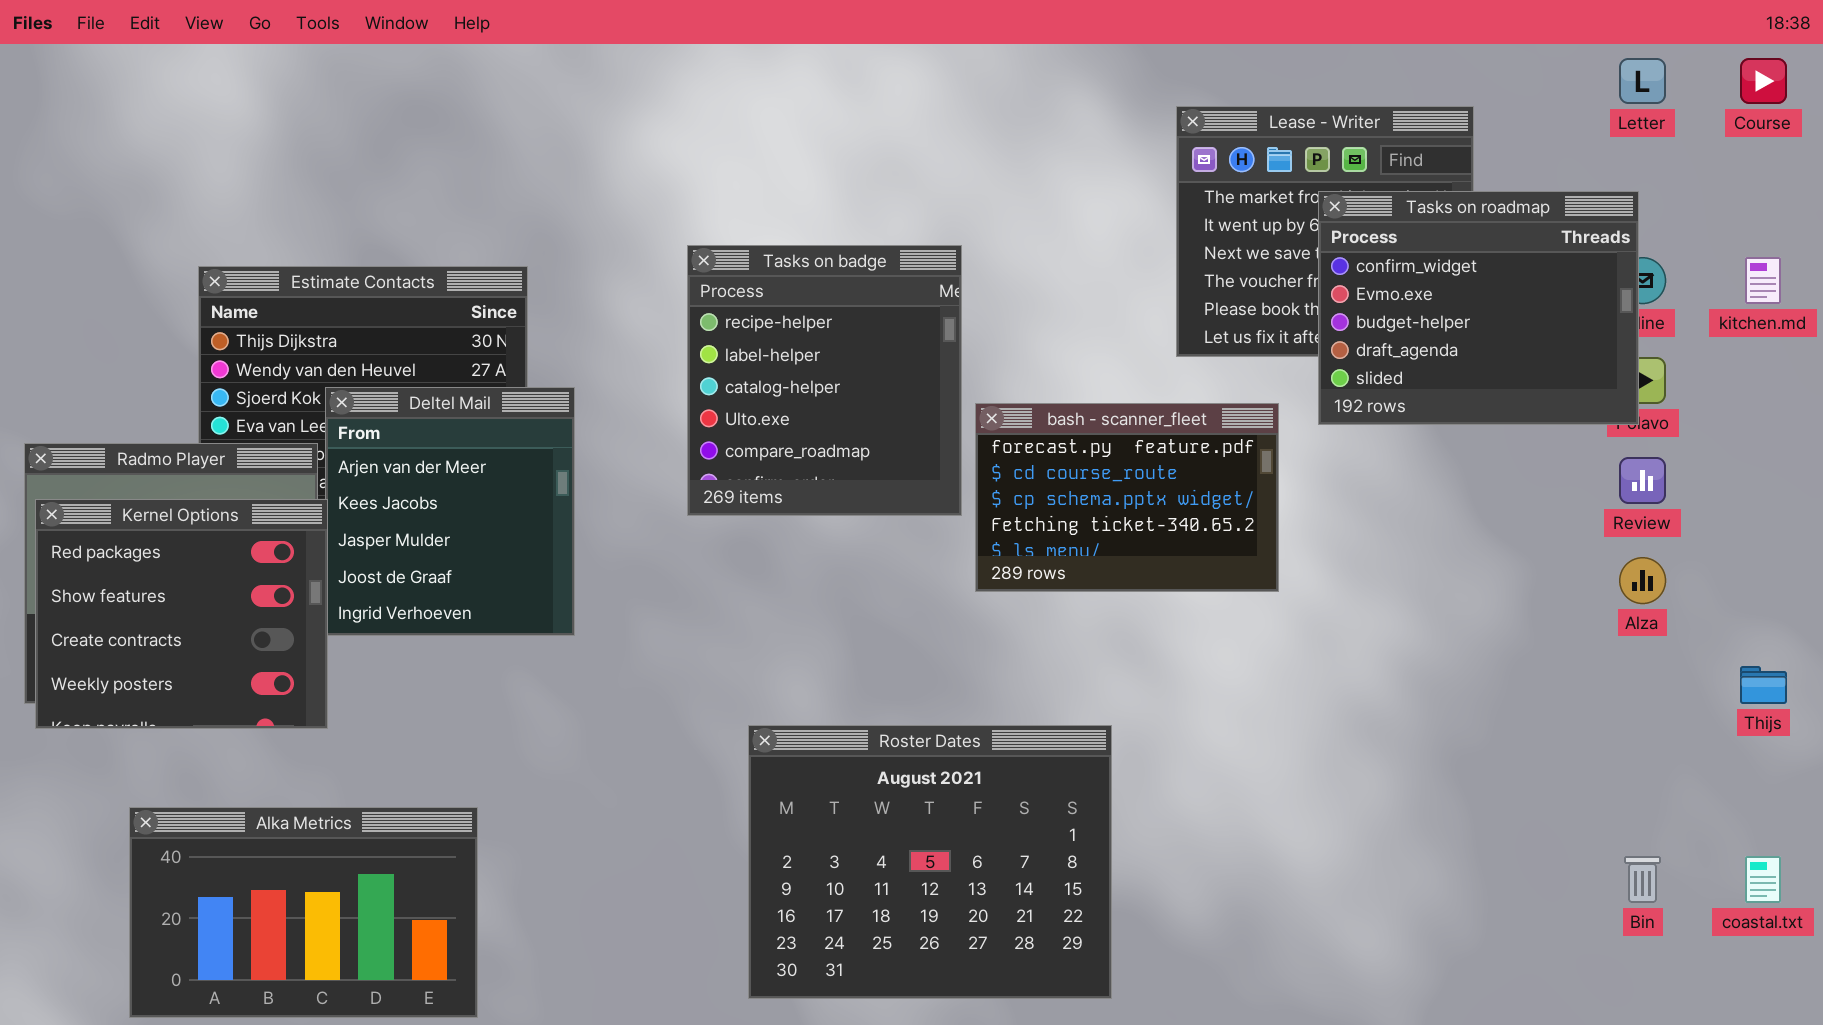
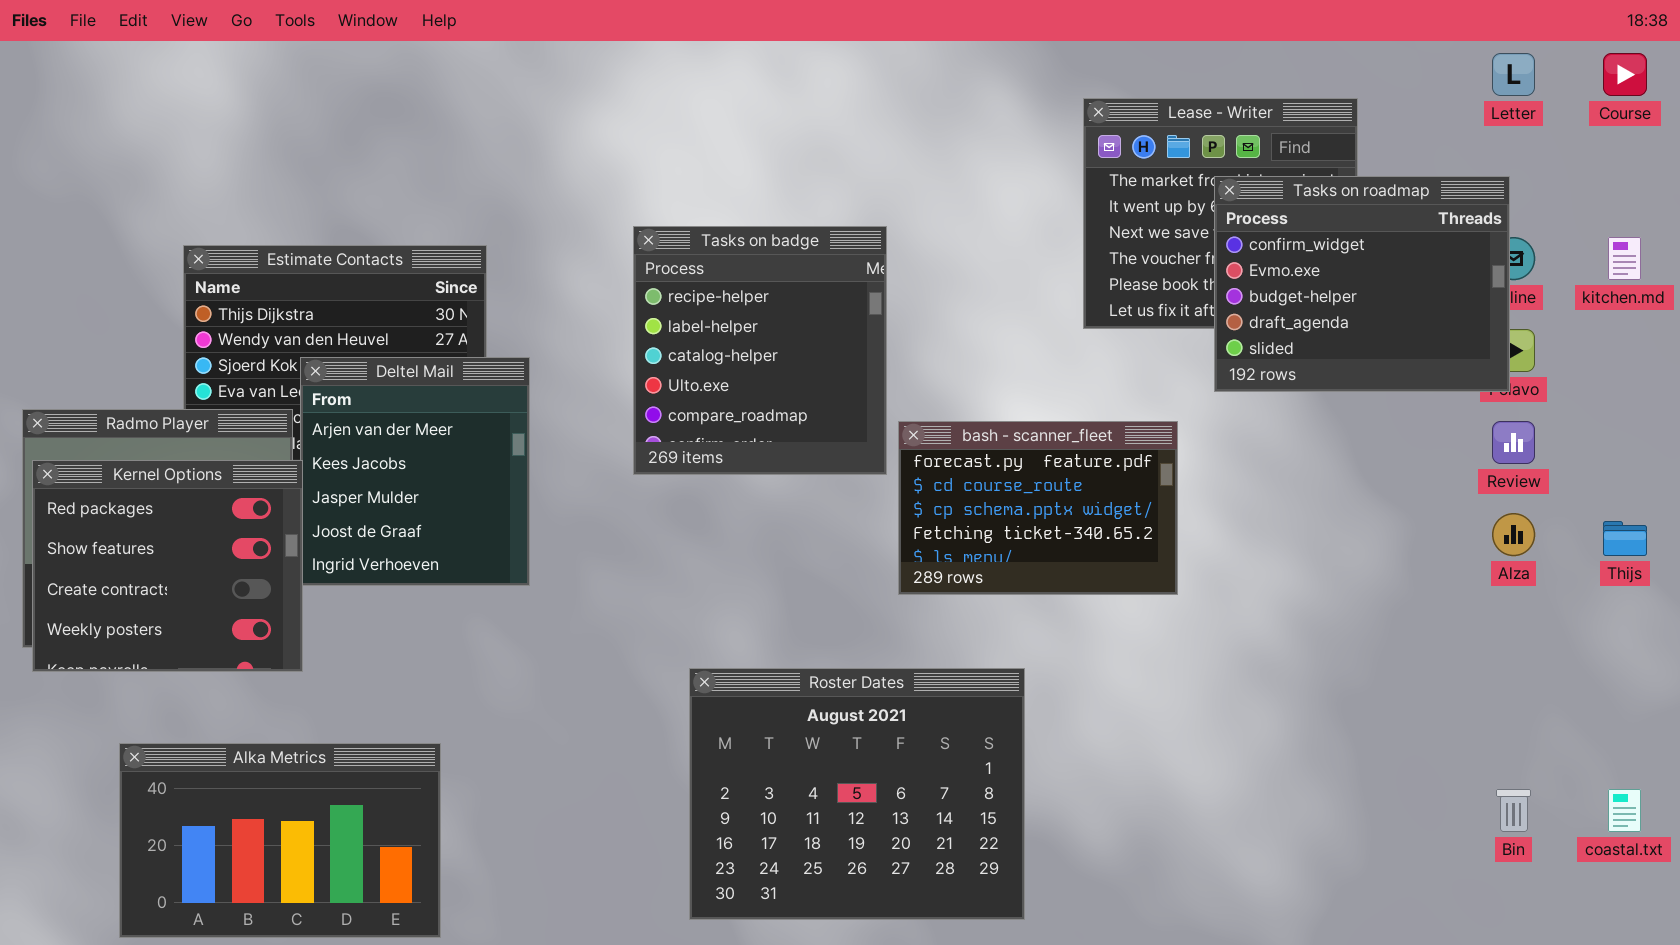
bash - scanner_fleet: [975,403,1279,592] -> [898,421,1178,595], moved
Thijs: [1740,666,1787,704] -> [1603,521,1647,556], moved

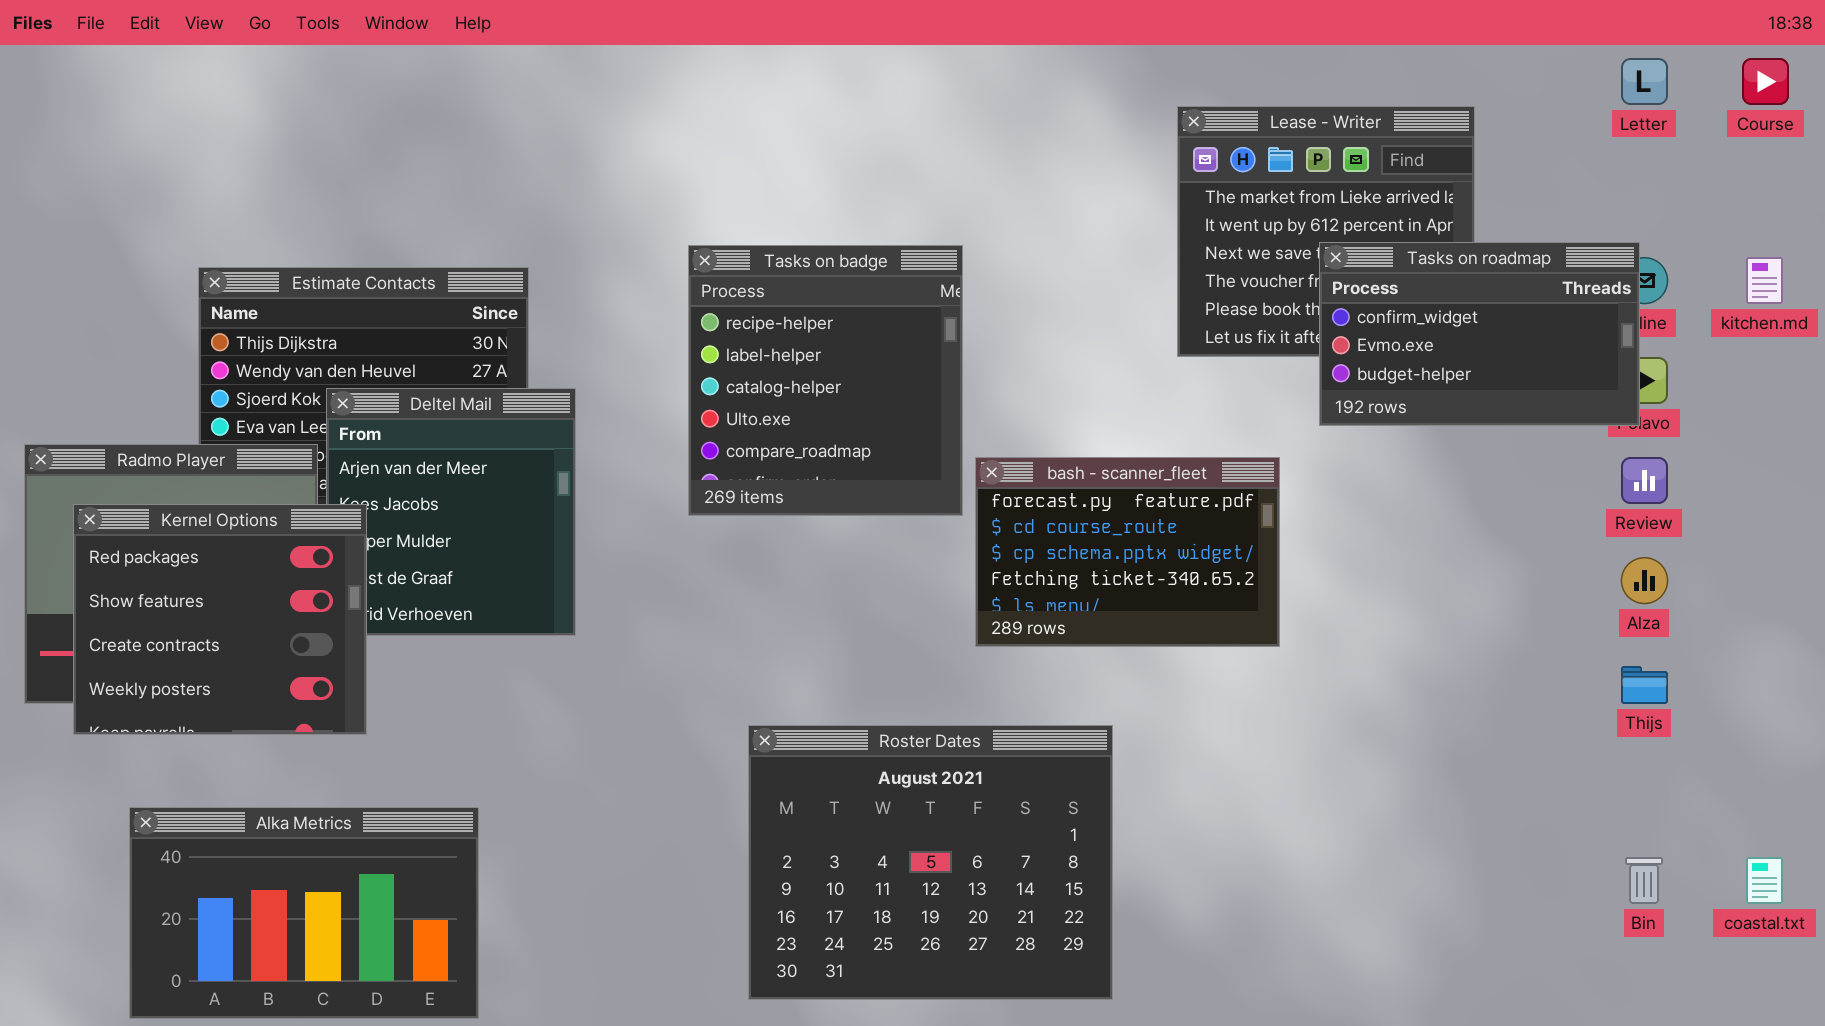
Tasks on roadmap: [1214,176,1510,392] -> [1319,242,1640,426], resized
Kernel Options: [32,460,303,672] -> [73,504,367,735], moved
Thijs: [1603,521,1647,556] -> [1621,666,1668,704], moved

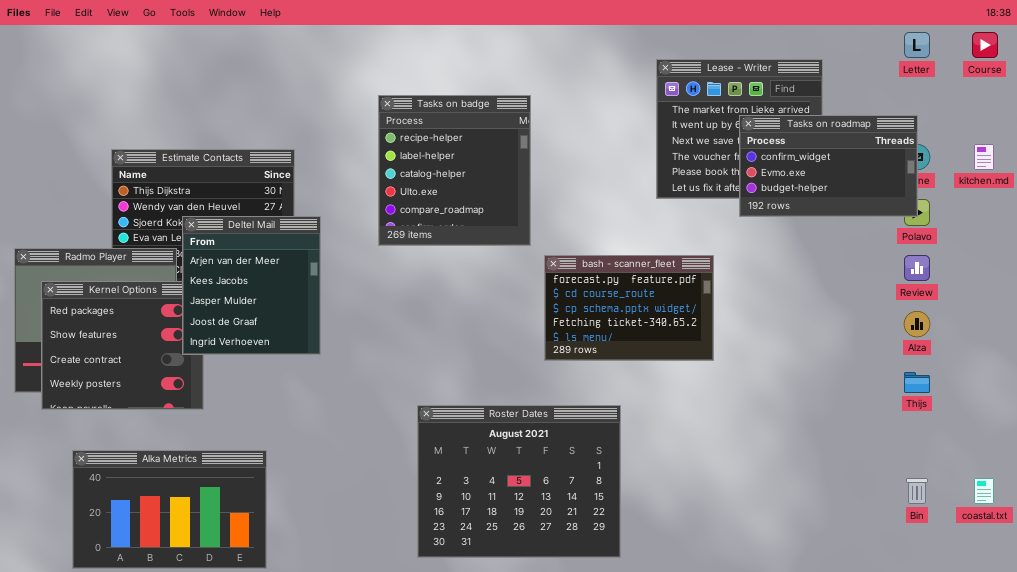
Tasks on roadmap: [1319,242,1640,426] -> [739,115,918,217], moved
Tasks on badge: [688,245,963,516] -> [378,95,531,246], moved
Deltel Mail: [326,388,576,636] -> [182,216,321,355], raised

